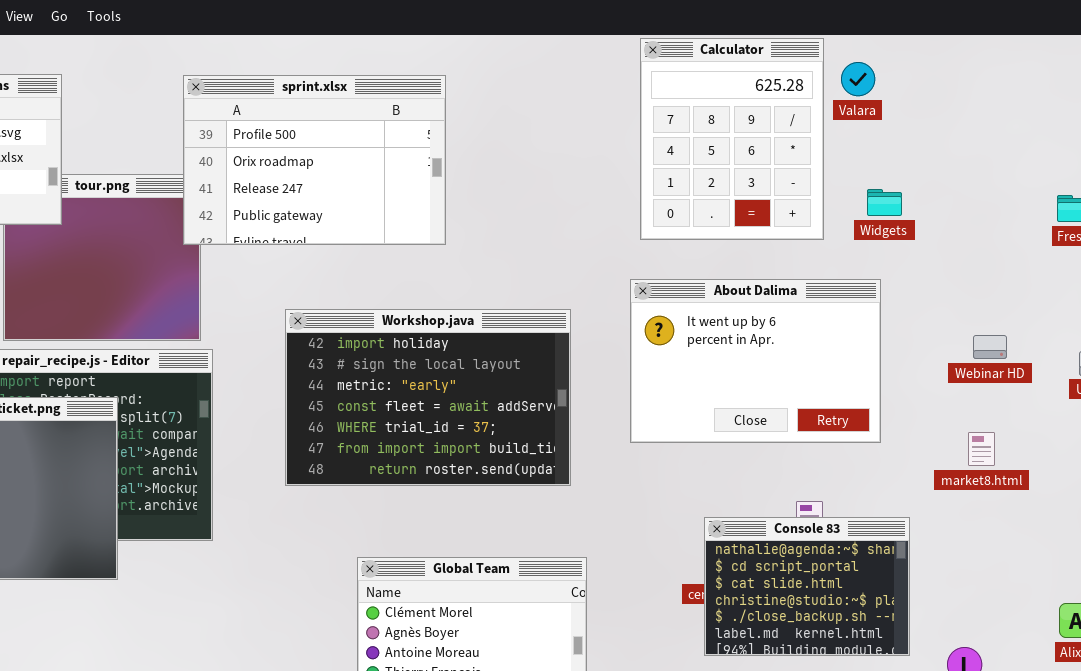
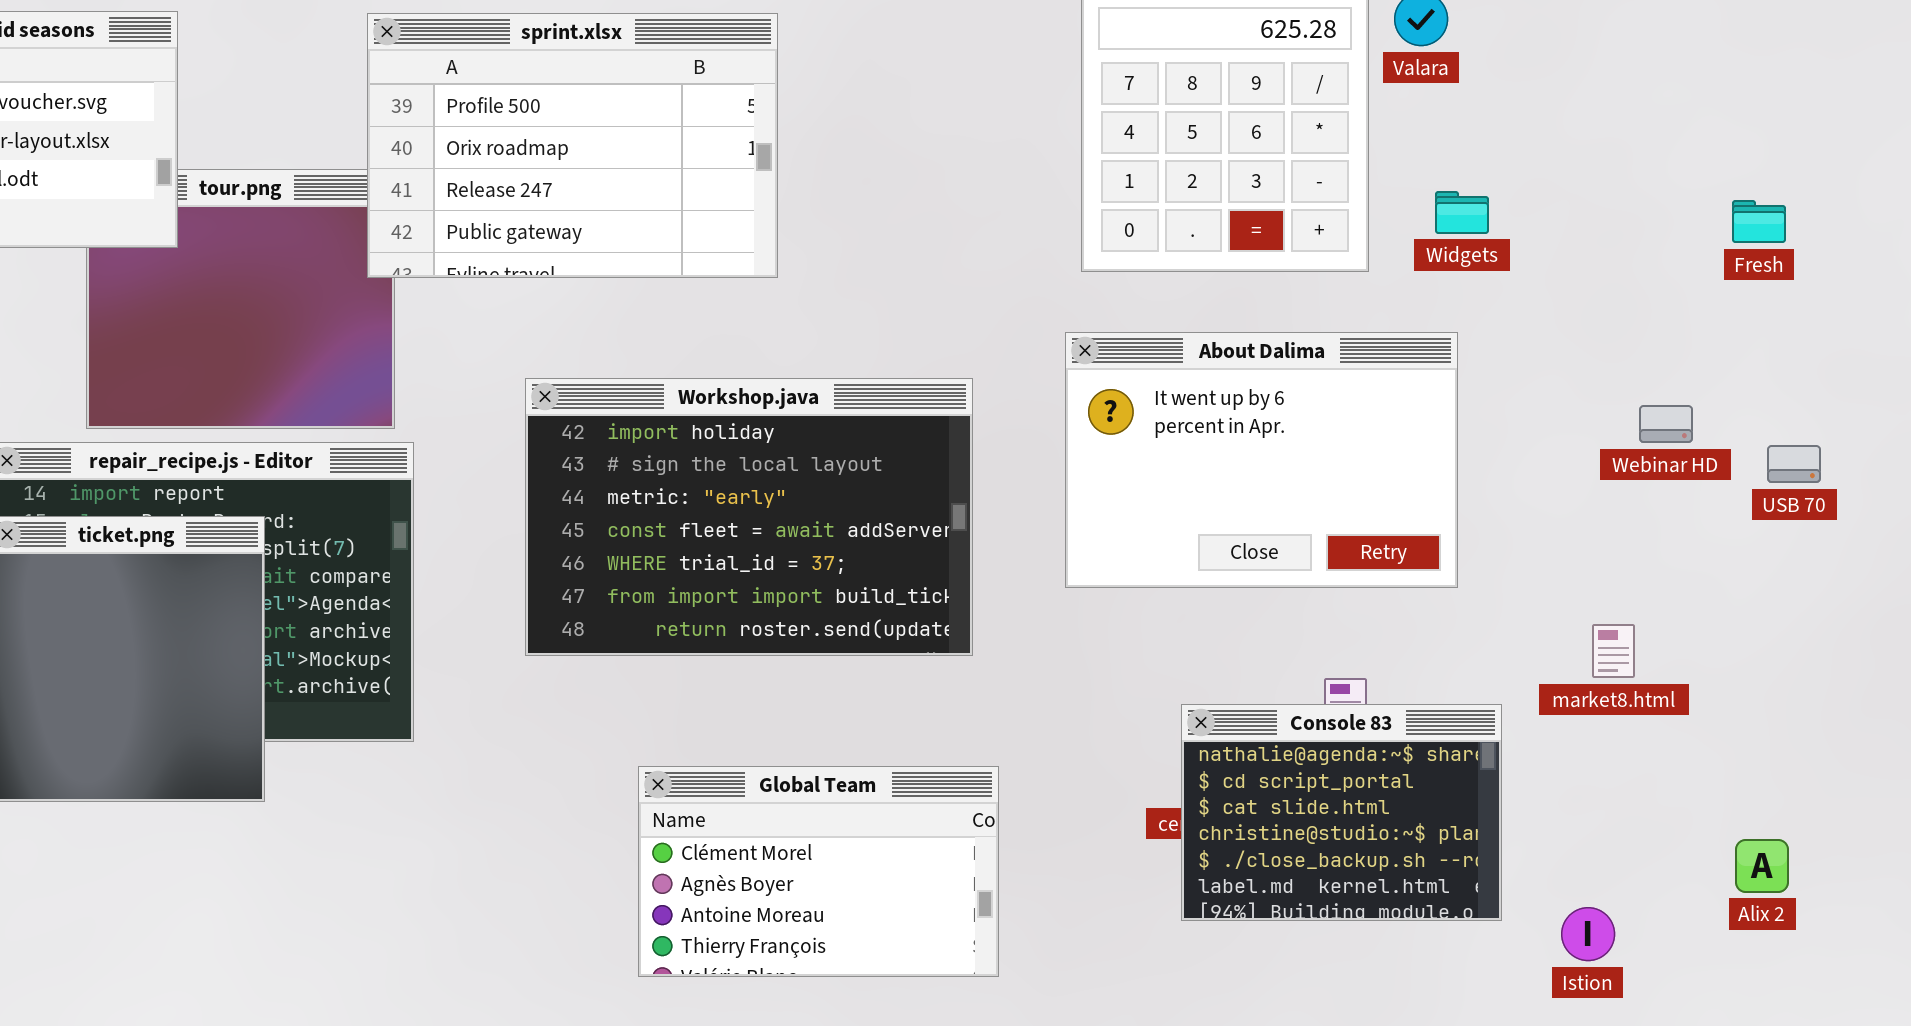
Webinar HD: [973,335,1007,359] -> [1639,405,1693,443], moved
market8.html: [968,432,995,466] -> [1592,624,1635,678], moved

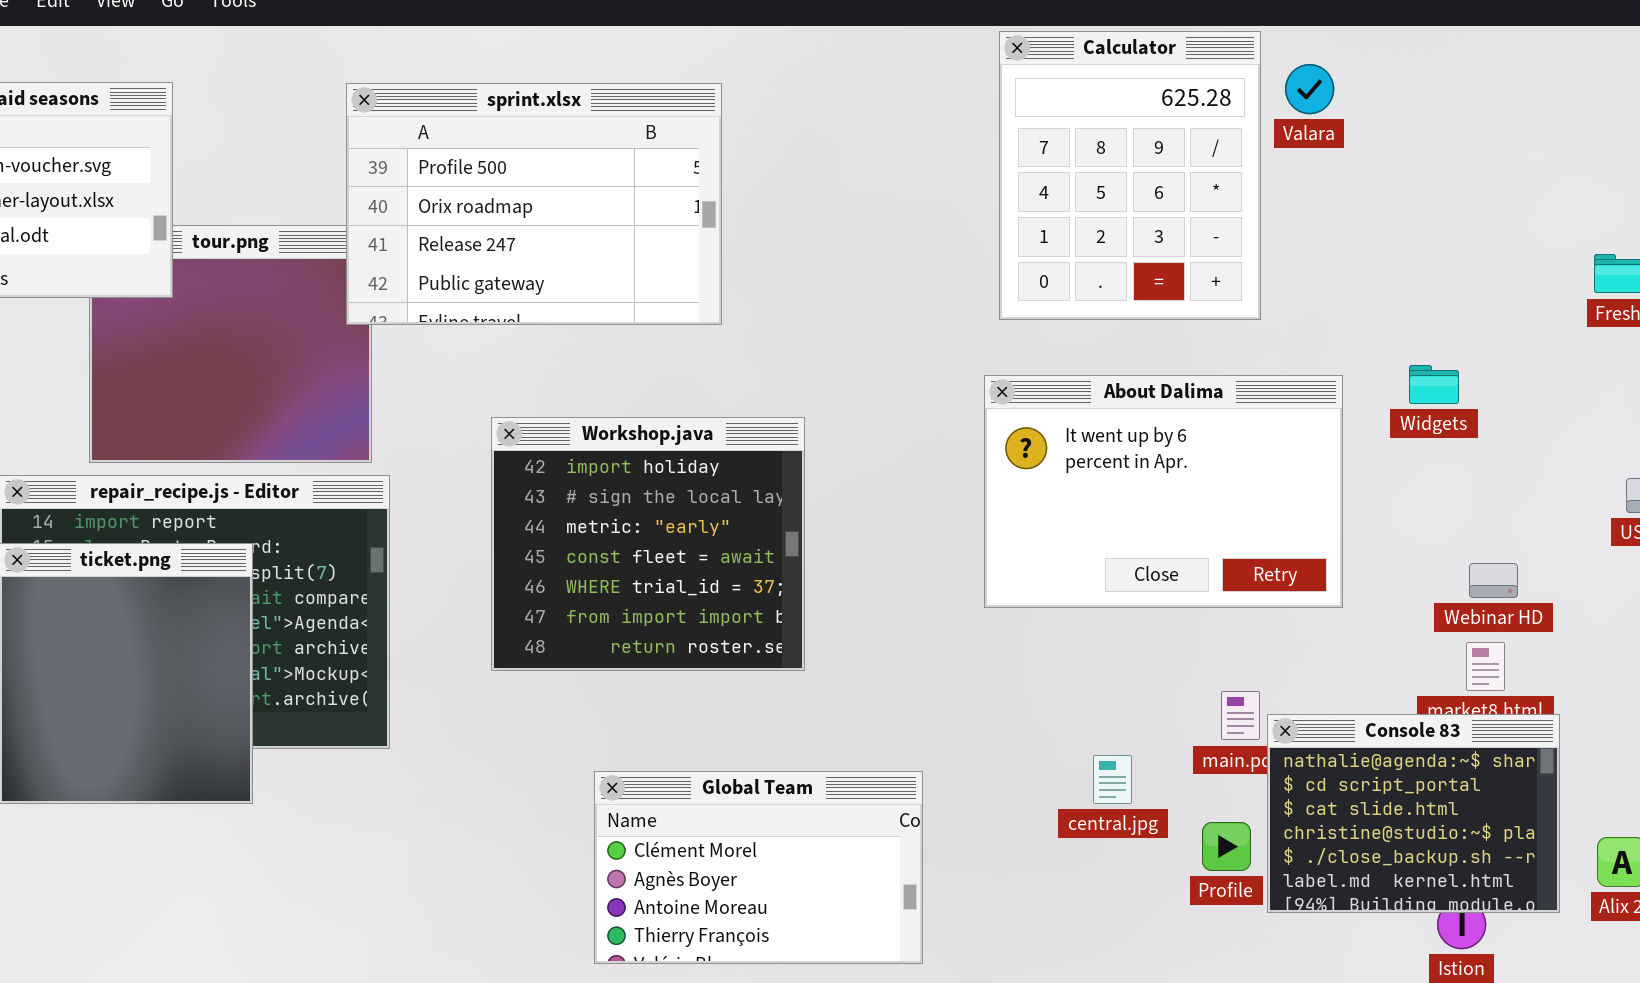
Widgets: [1435,191,1489,234] -> [1409,365,1459,404], moved
Workshop.java: [525,378,973,656] -> [491,417,805,671], resized
Webinar HD: [1639,405,1693,443] -> [1469,563,1518,598], moved
Console 83: [1181,704,1502,921] -> [1267,714,1560,913], moved

